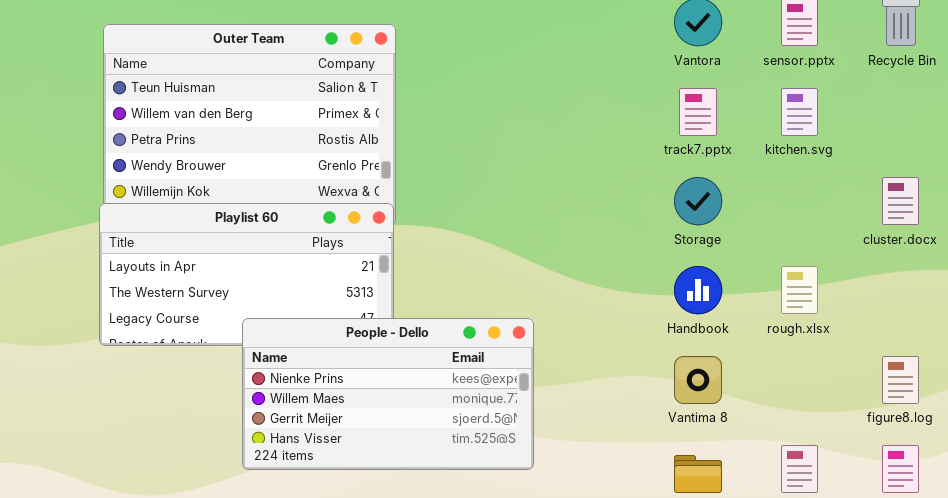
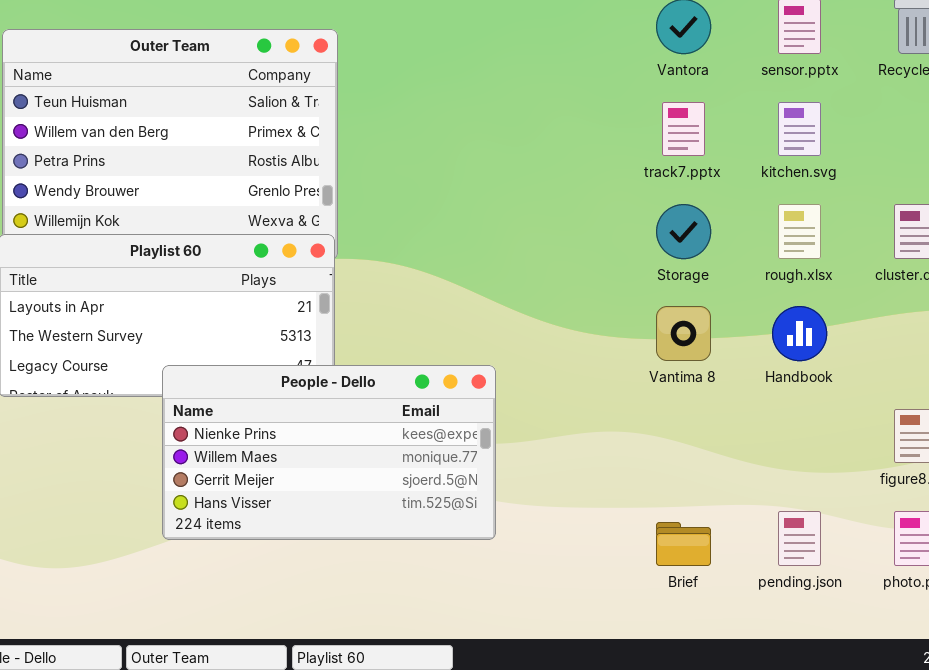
Handbook: [674,266,722,314] -> [772,306,827,361], moved
rough.xlsx: [781,266,818,314] -> [778,204,821,259], moved
Vantima 8: [674,356,722,404] -> [656,306,711,361], moved

